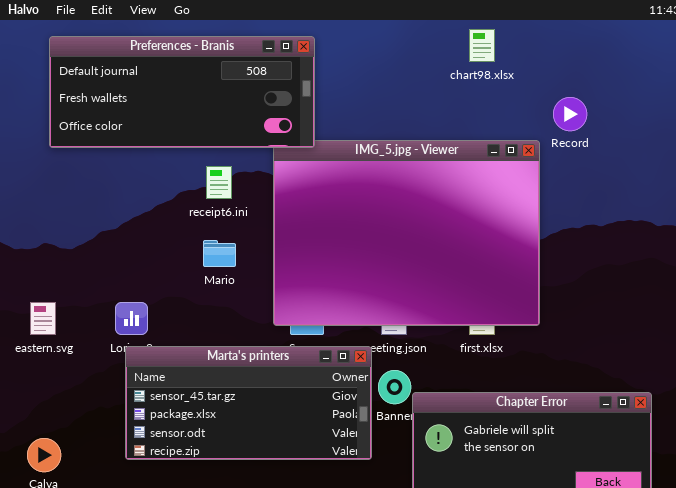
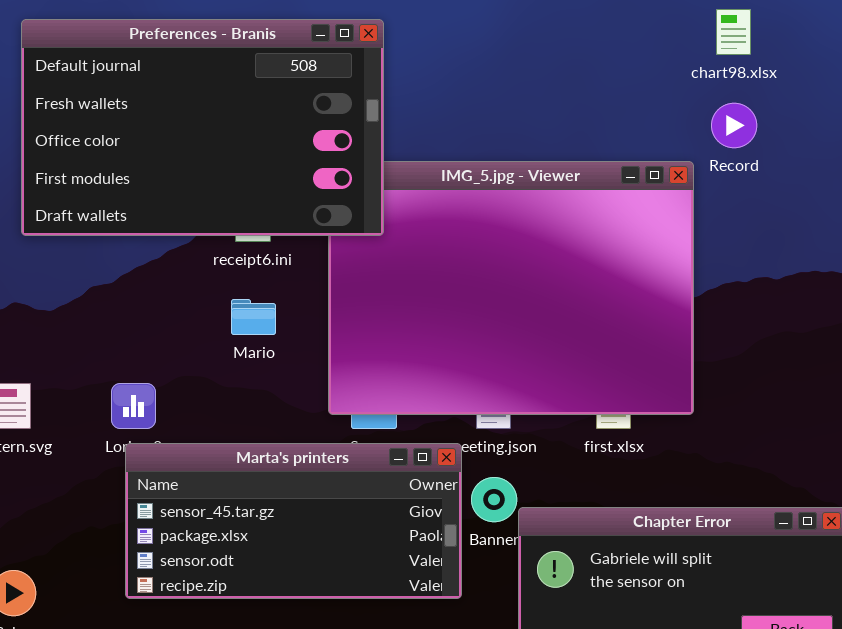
chart98.xlsx: [469,29,495,62] -> [716,9,751,55], moved
Preferences - Branis: [49,36,315,148] -> [21,19,384,236], resized

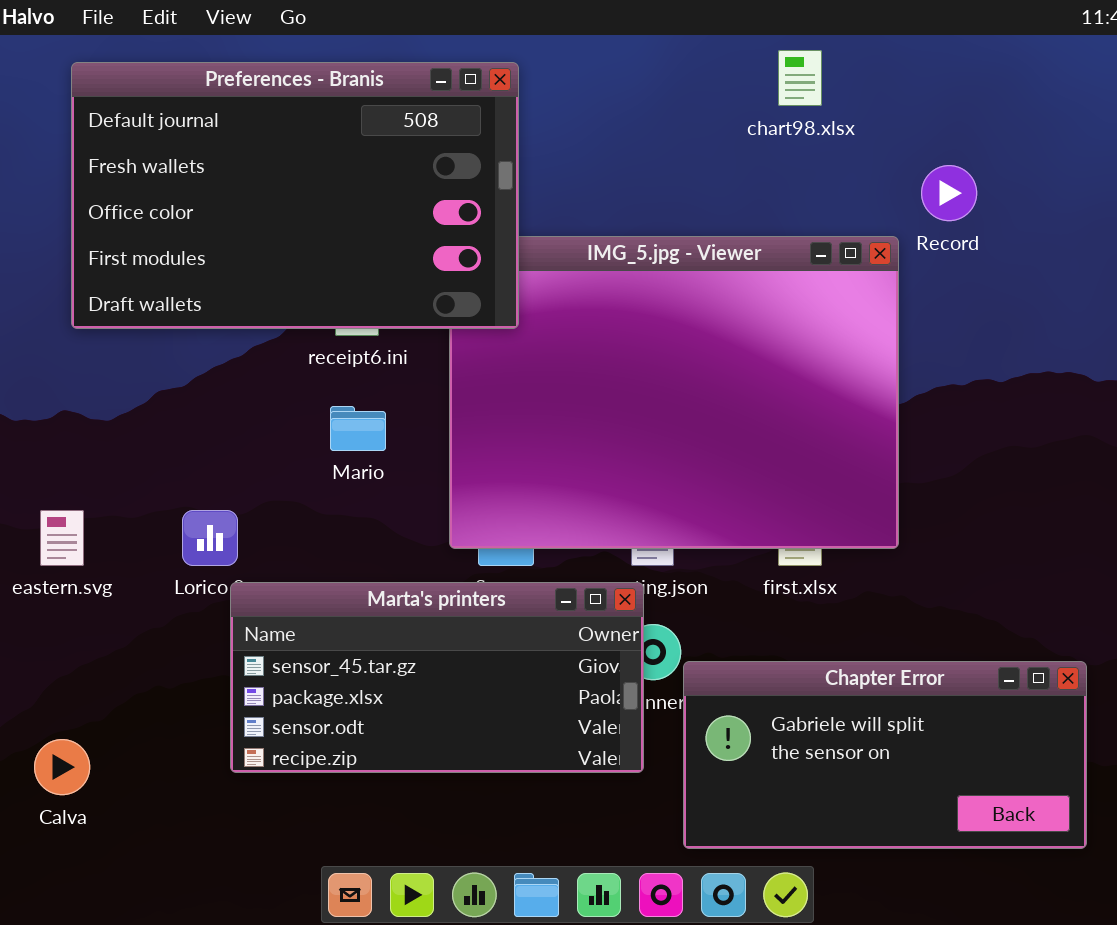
chart98.xlsx: [716,9,751,55] -> [778,50,822,106], moved
Marta's printers: [125,443,462,599] -> [230,582,644,773], moved

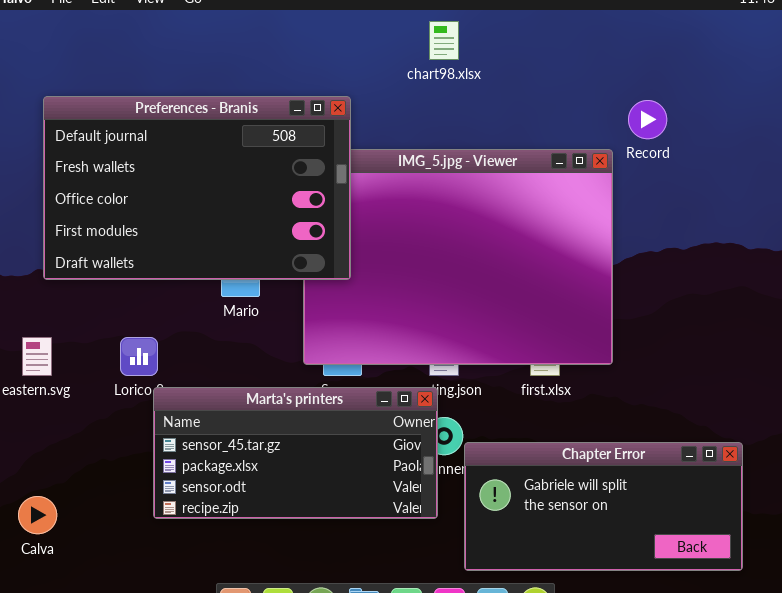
chart98.xlsx: [778,50,822,106] -> [429,21,459,60], moved
Preferences - Branis: [71,62,519,329] -> [43,96,351,280], moved

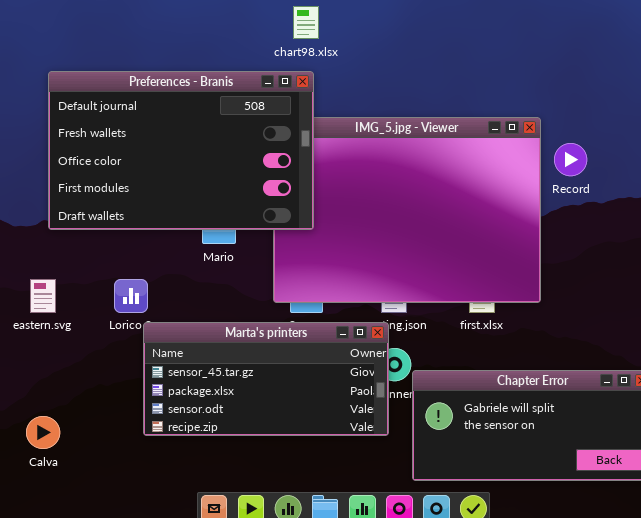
chart98.xlsx: [429,21,459,60] -> [293,6,319,39], moved
Record: [628,100,667,139] -> [554,143,587,176], moved

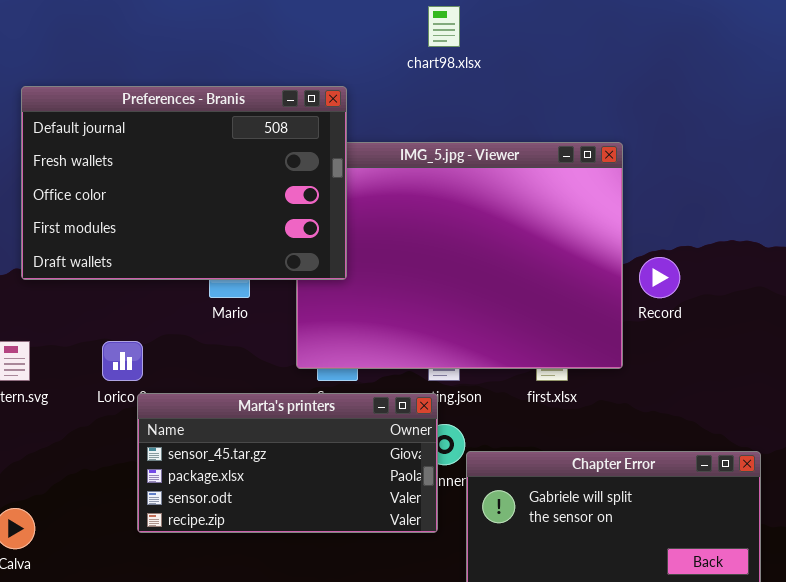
chart98.xlsx: [293,6,319,39] -> [428,6,460,47], moved
Record: [554,143,587,176] -> [639,257,680,298], moved

